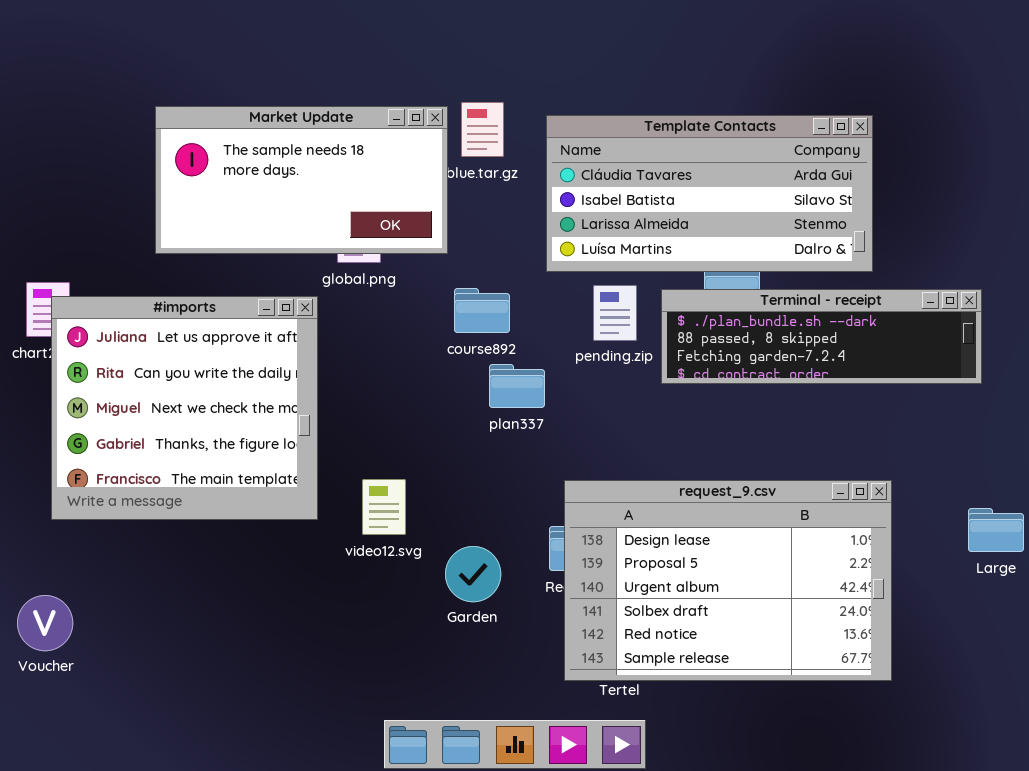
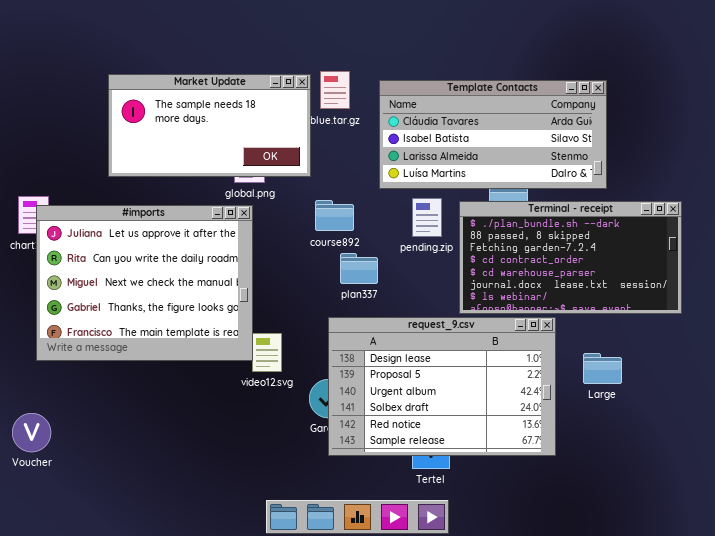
Terminal - receipt: [661,289,982,384] -> [459,201,682,314], resized
#imports: [51,296,318,520] -> [36,205,253,361], resized
request_9.csv: [564,480,892,681] -> [328,317,556,456], moved
Large: [968,508,1024,552] -> [583,353,622,384], moved

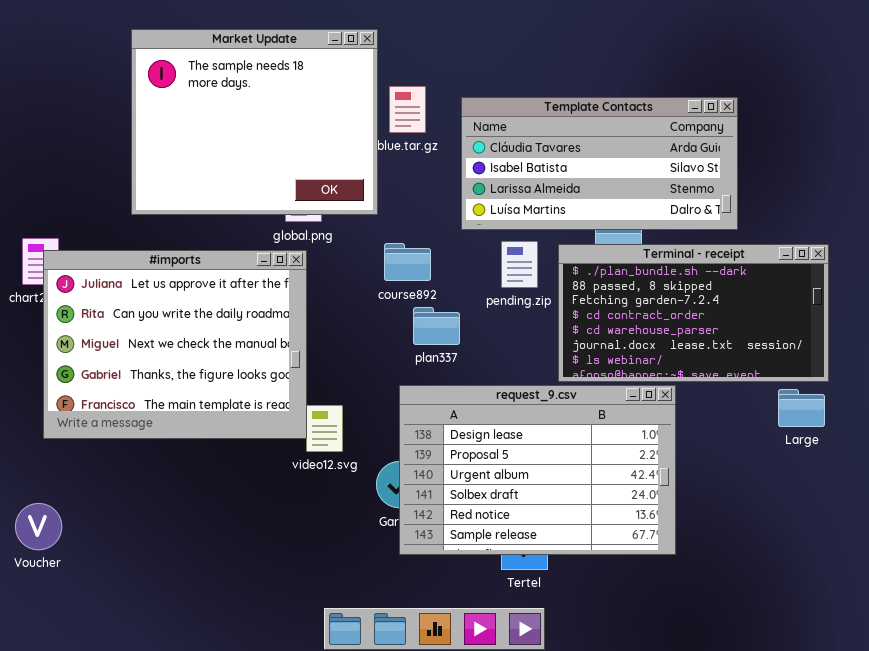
Market Update: [108,74,311,177] -> [131,29,378,215], resized
Large: [583,353,622,384] -> [778,389,825,427], moved

